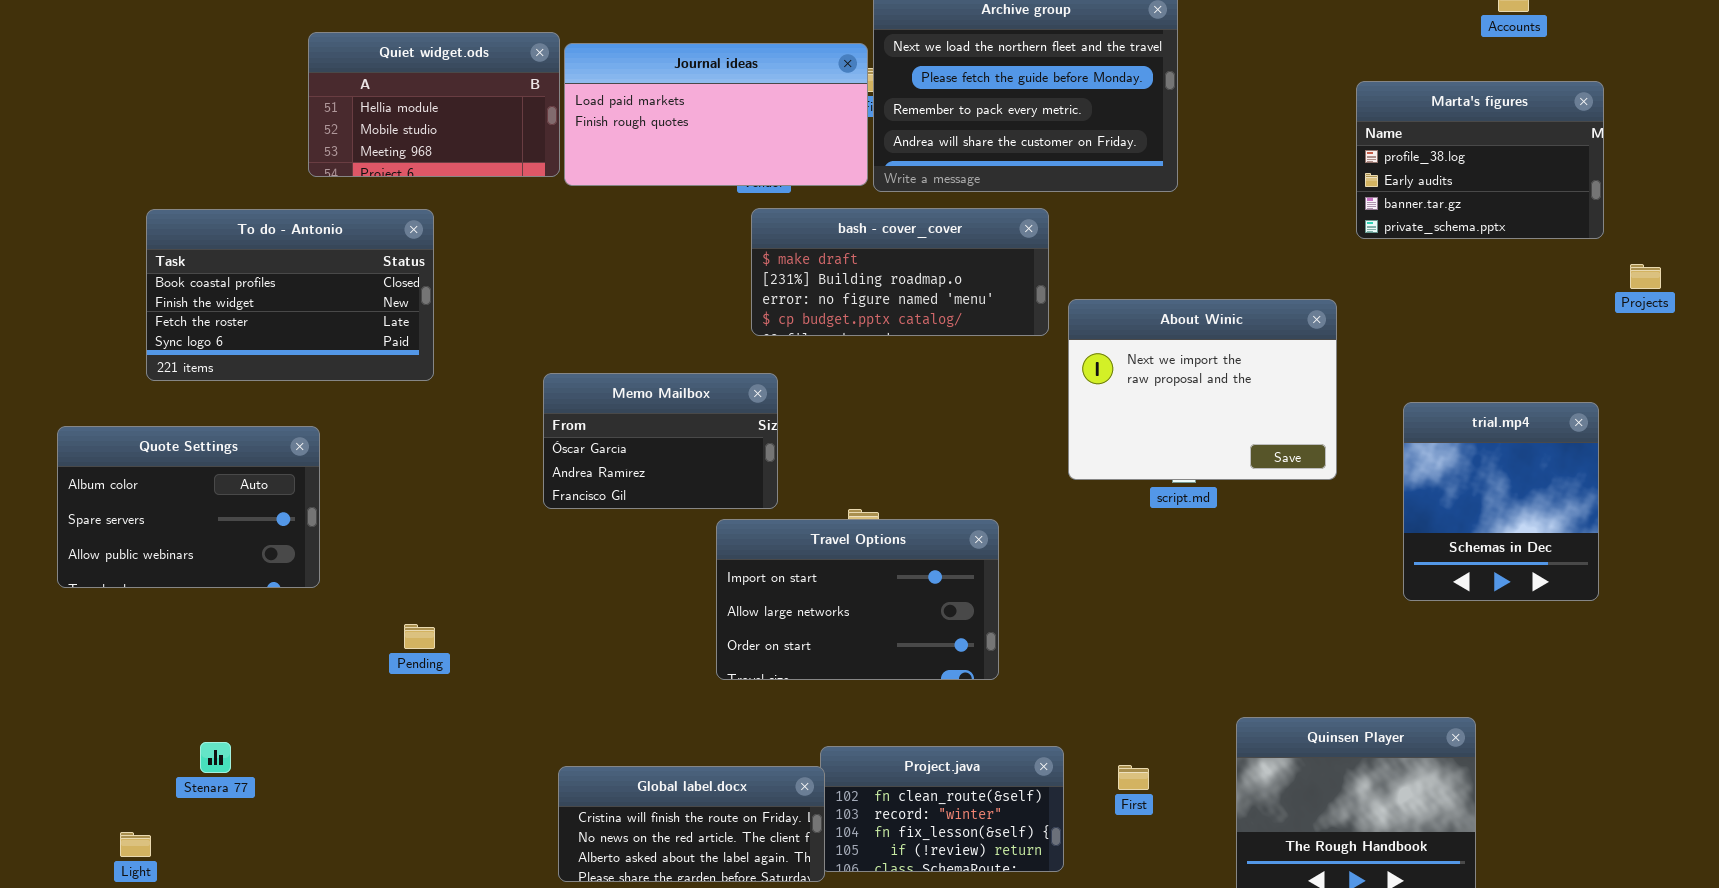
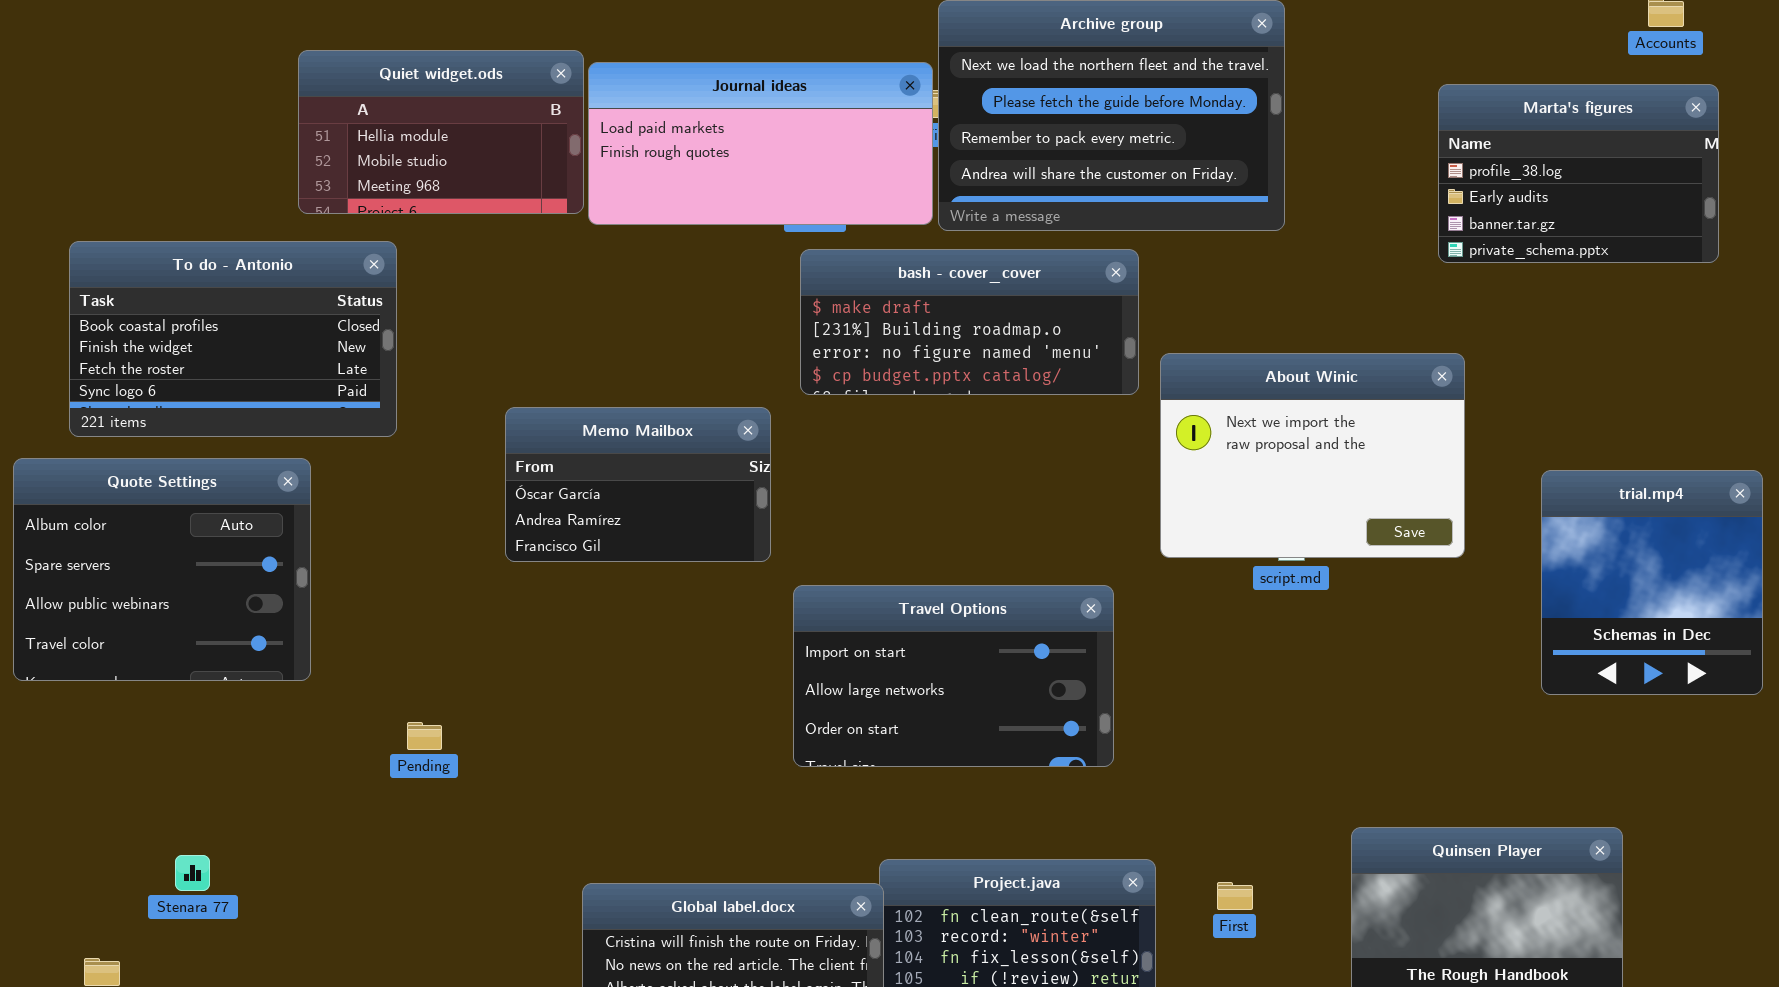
Marta's figures: [1356,81,1604,239] -> [1438,84,1719,263], moved
To do - Antonio: [146,209,434,381] -> [69,241,397,437], moved
Memo Mailbox: [543,373,778,509] -> [505,407,771,562], moved
Quote Settings: [57,426,320,588] -> [13,458,311,681], resized
Travel Options: [716,519,999,680] -> [793,585,1114,767], moved

